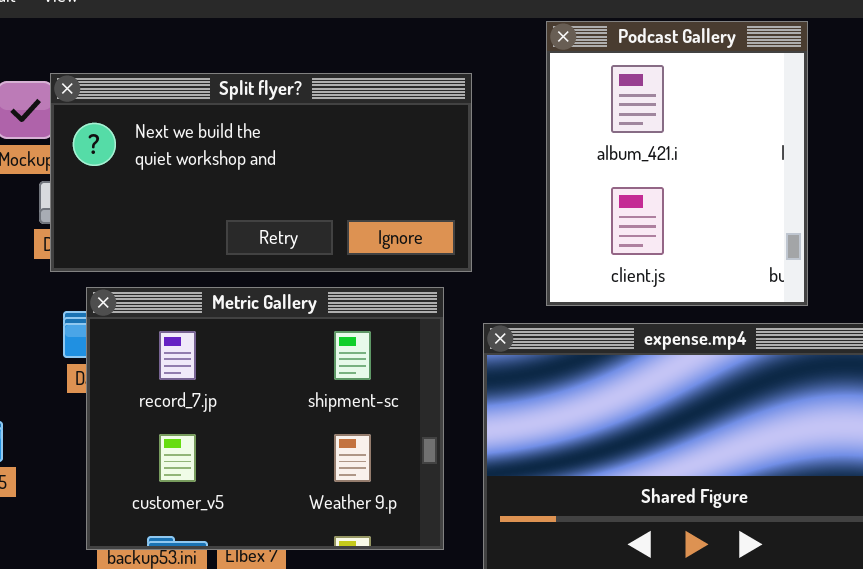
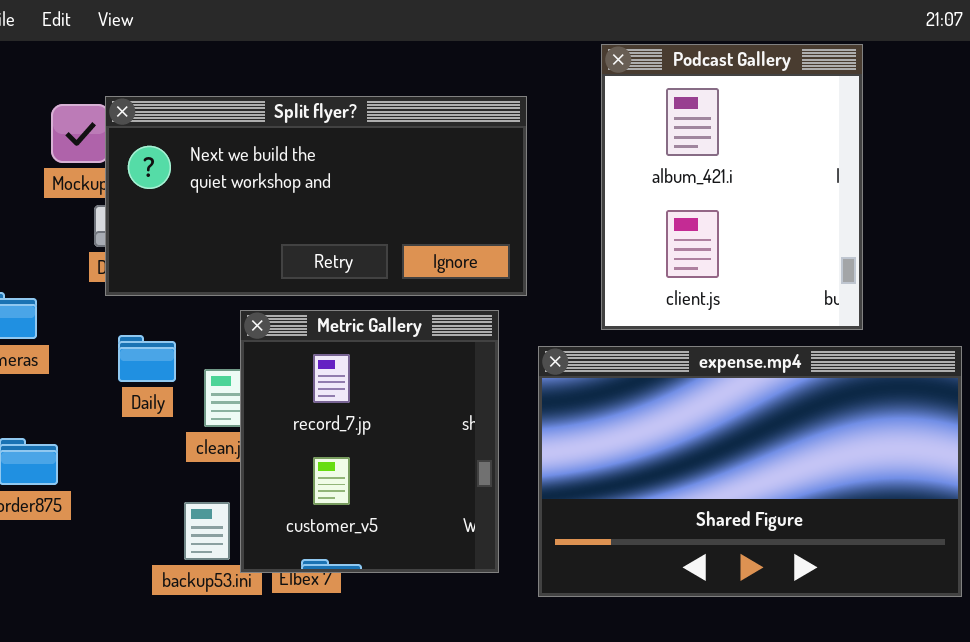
Metric Gallery: [86,287,444,550] -> [240,310,499,573], resized

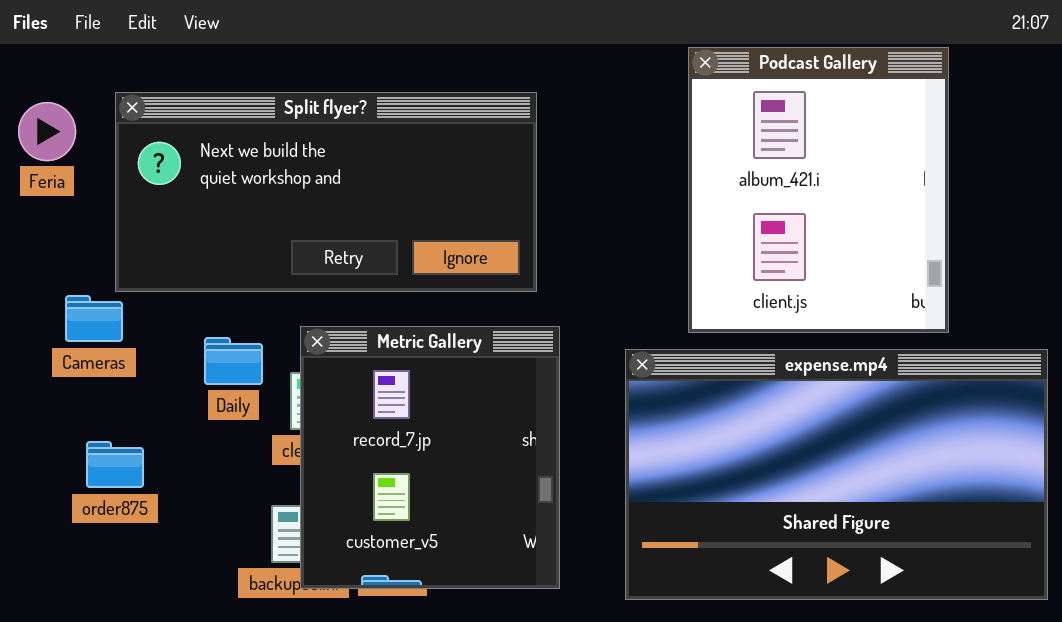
Split flyer?: [105,96,527,296] -> [115,92,537,292], moved
Metric Gallery: [240,310,499,573] -> [300,326,560,589], moved

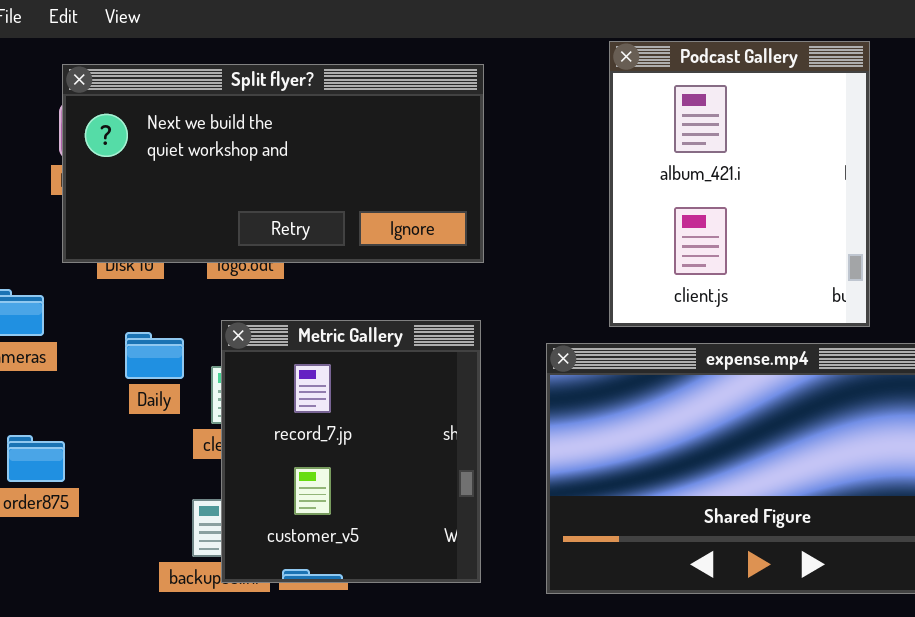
Split flyer?: [115,92,537,292] -> [62,64,484,263], moved

